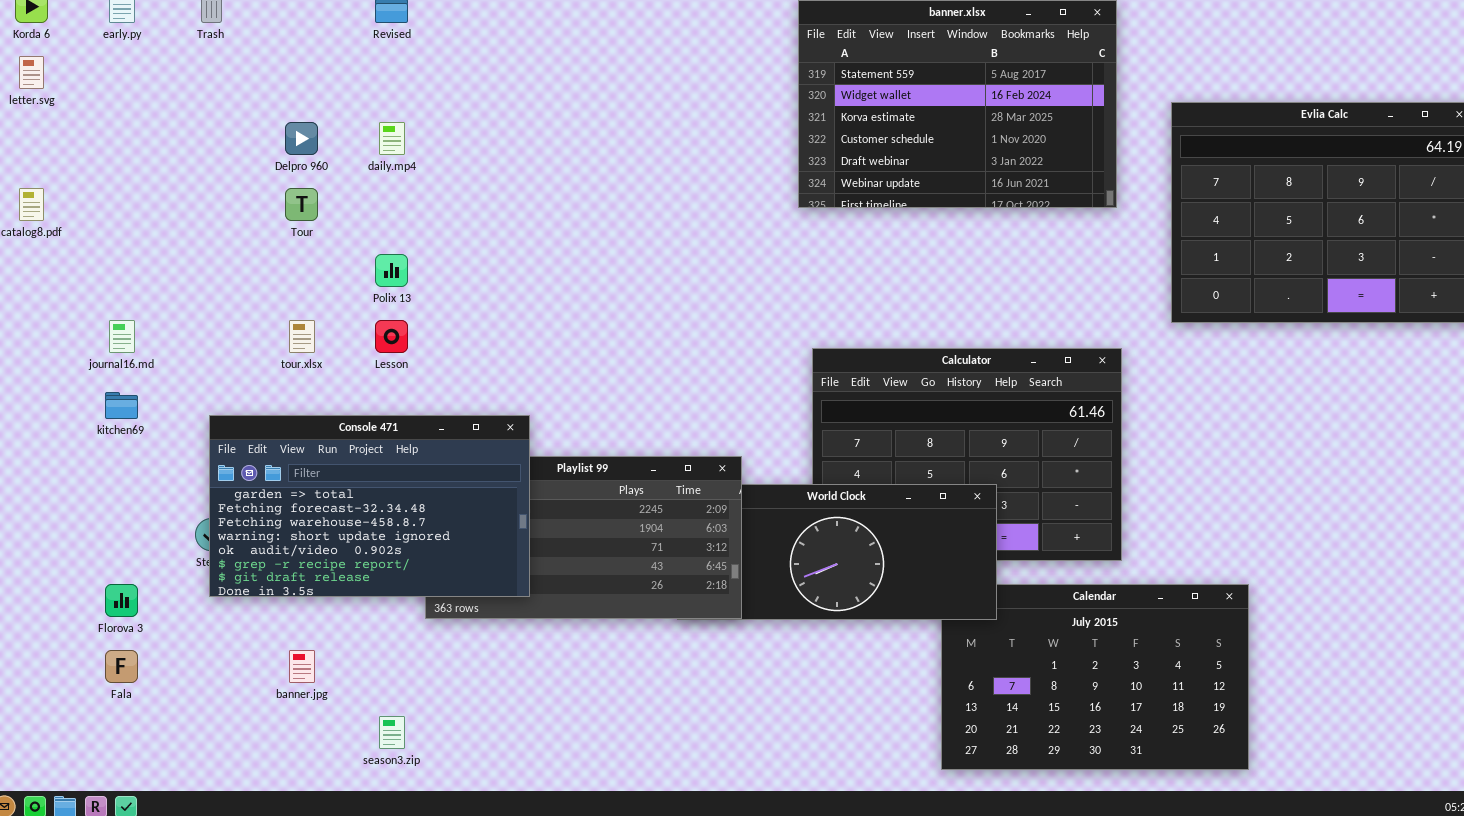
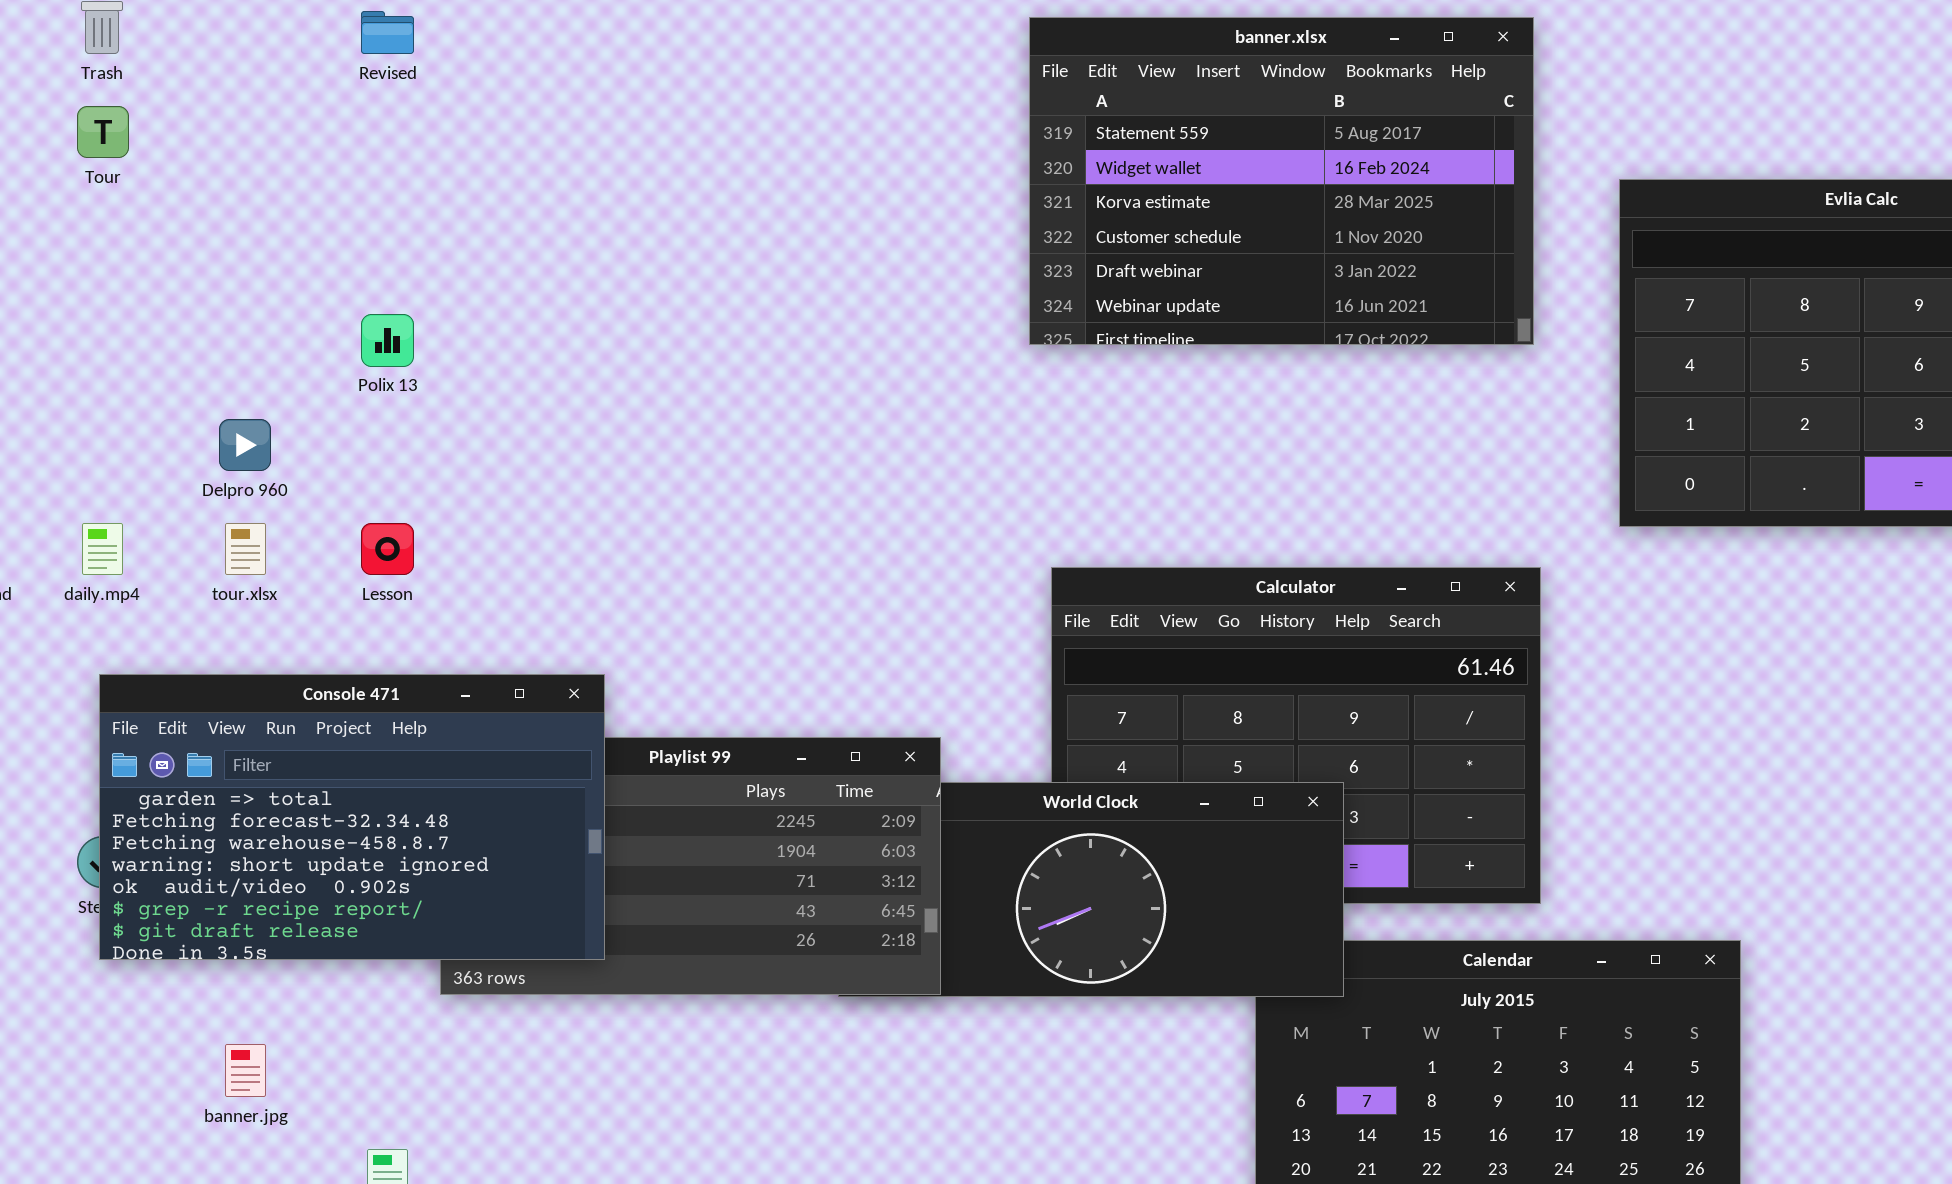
Delpro 960: [285,122,318,155] -> [219,419,271,471], moved
daily.mp4: [379,122,405,155] -> [82,523,123,575], moved
Tour: [285,188,318,221] -> [77,106,129,158], moved
Polix 13: [375,254,408,287] -> [361,314,414,367], moved

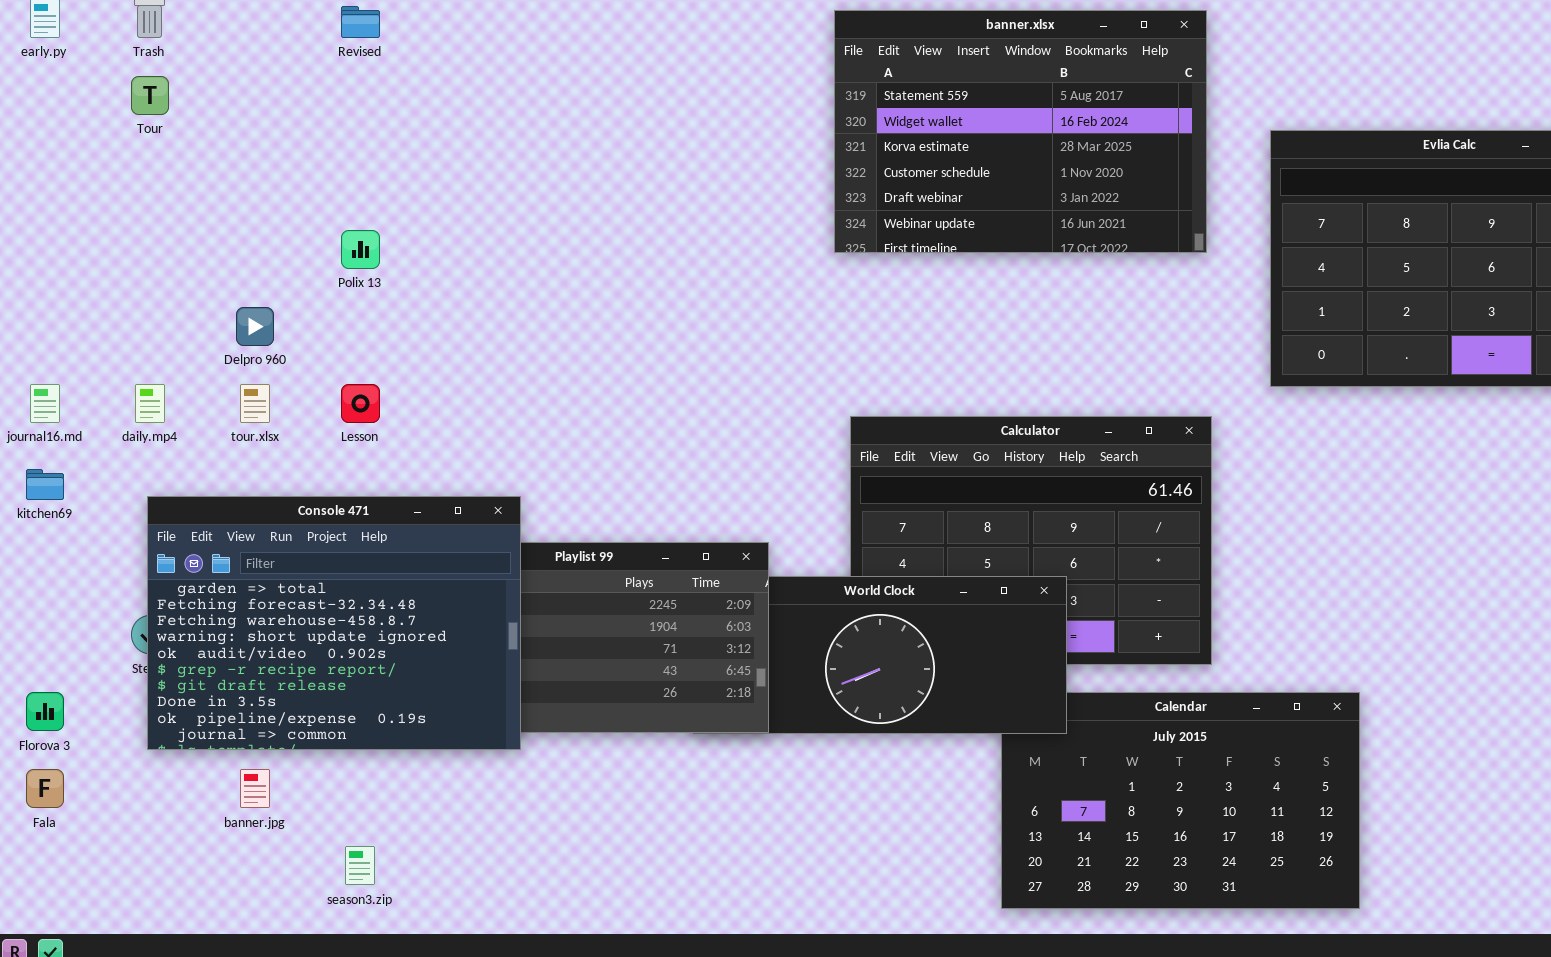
Console 471: [99,674,605,960] -> [147,496,521,750], resized

